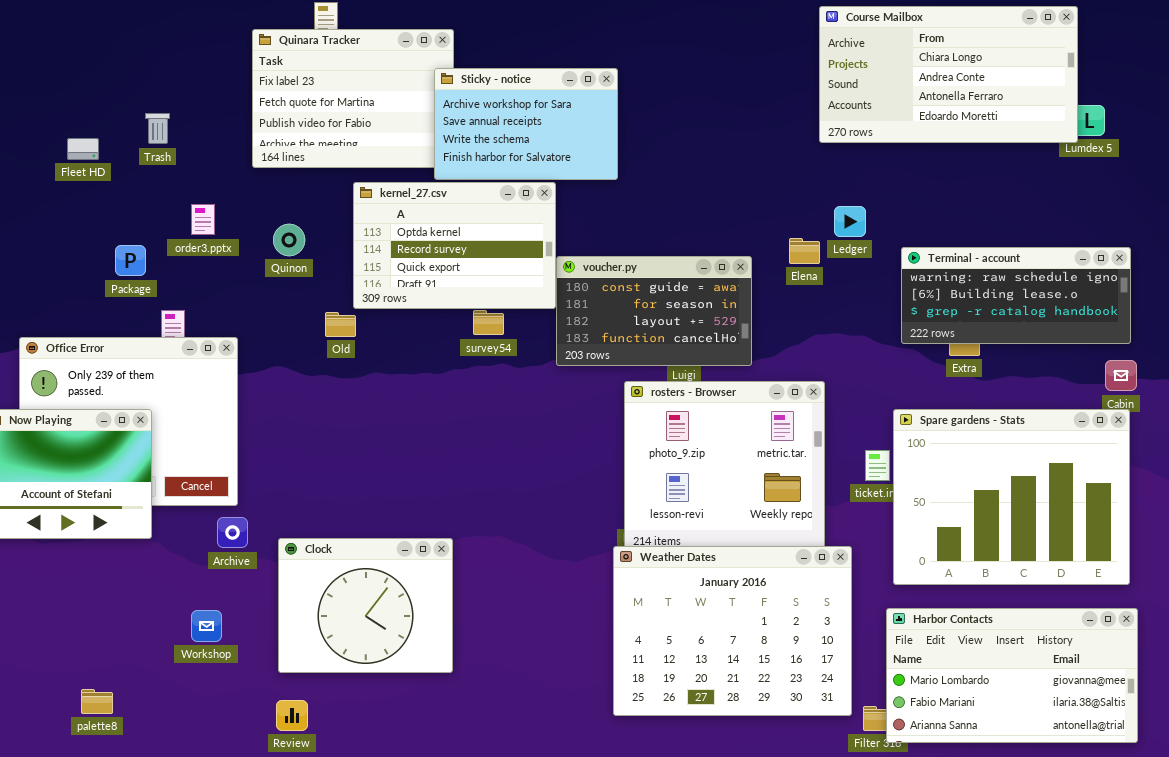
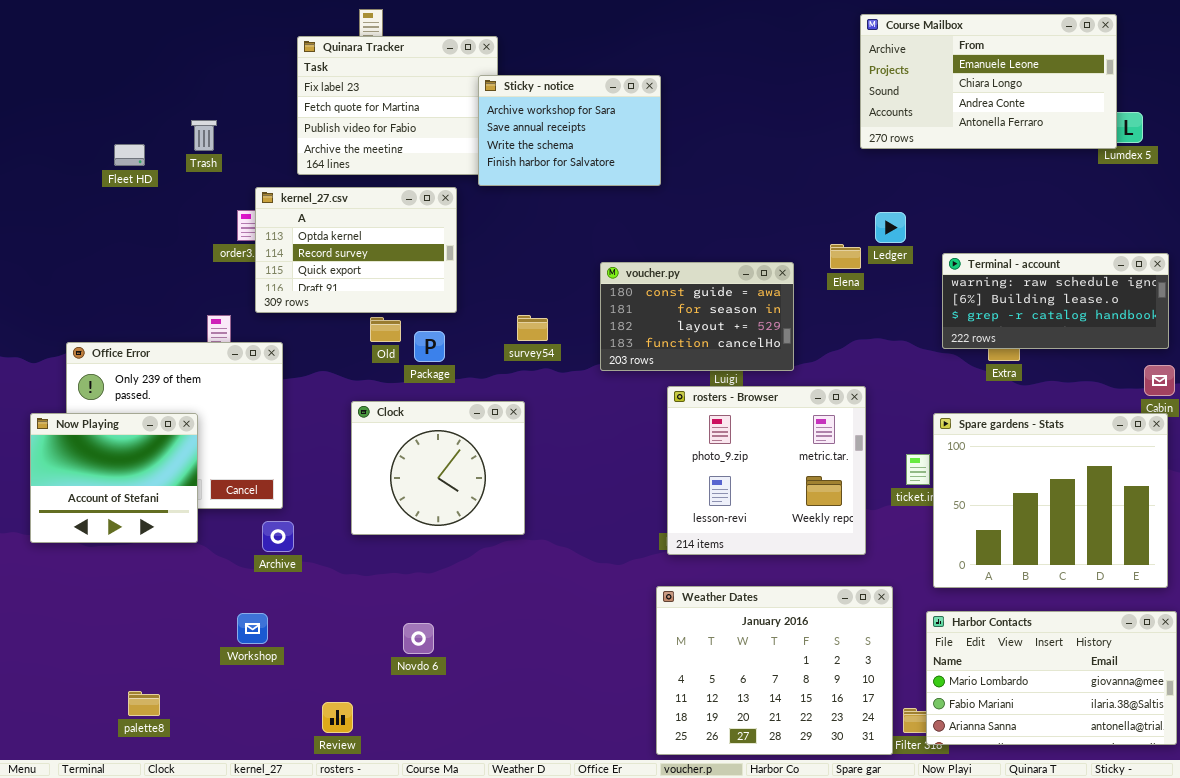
Course Mailbox: [819,6,1078,143] -> [860,14,1117,149], scrolled up 1 row
kernel_27.csv: [353,182,556,309] -> [255,187,457,313], moved
Package: [115,245,146,276] -> [414,331,445,362], moved
Clock: [278,538,453,673] -> [351,401,525,535], moved
Weather Dates: [613,546,852,716] -> [656,586,893,755], moved

